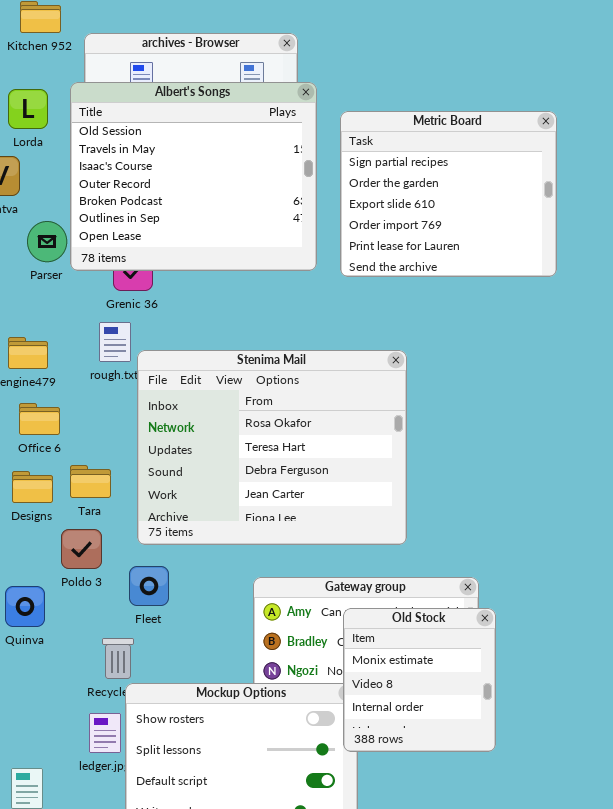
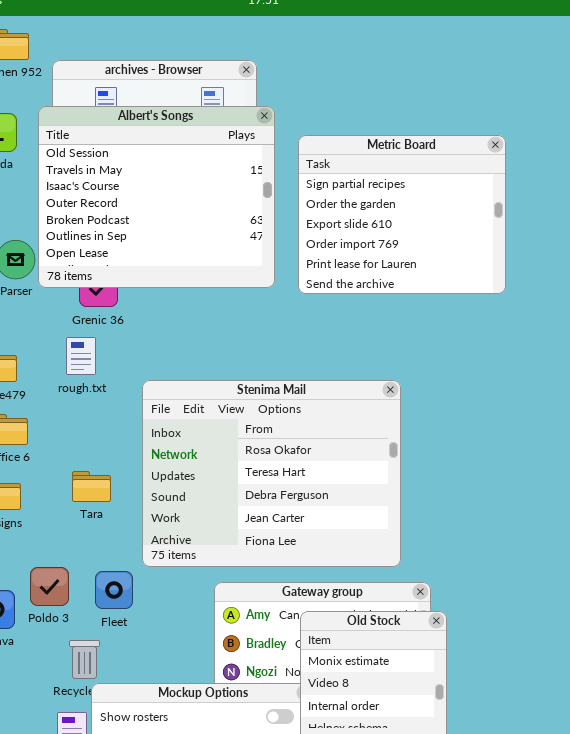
Stenima Mail: [137,350,407,545] -> [142,380,401,567], moved
Tara: [70,465,111,498] -> [72,471,111,502], moved
Poldo 3: [61,529,102,569] -> [30,567,69,606], moved

